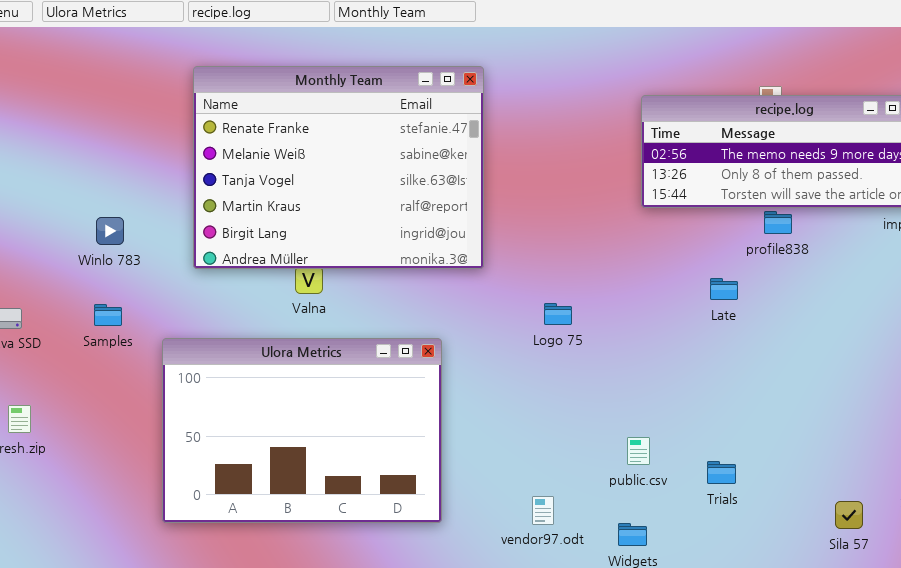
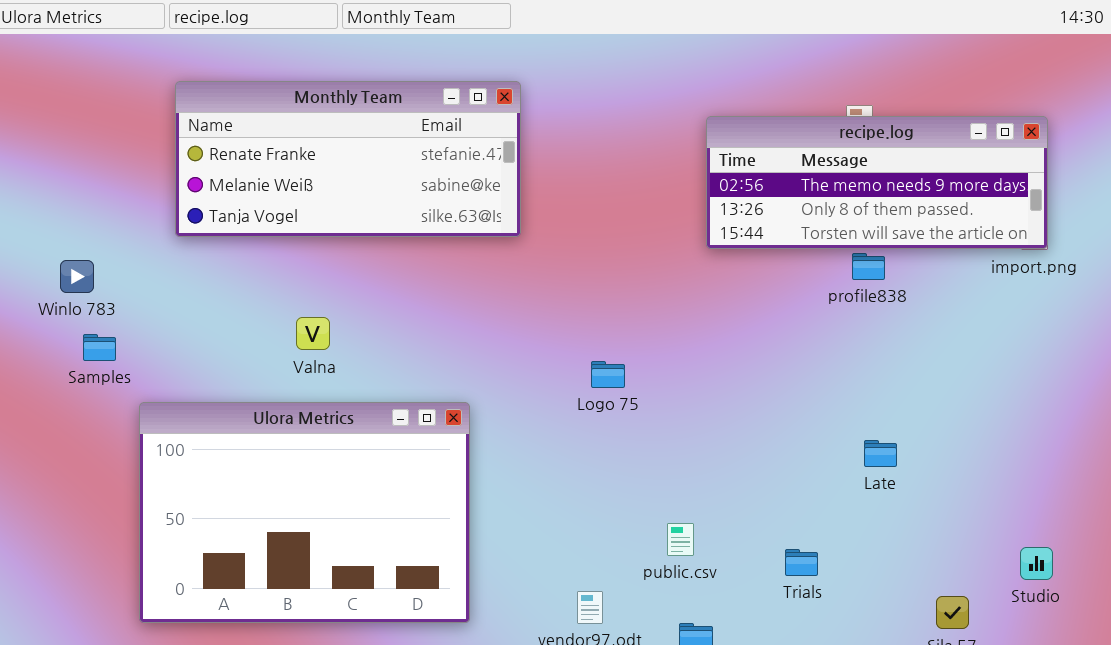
Monthly Team: [193,66,484,269] -> [175,81,521,237], resized
Late: [710,278,738,300] -> [864,440,897,467], moved
Samples: [94,304,122,326] -> [83,334,116,361], moved
public.csv: [627,437,650,465] -> [667,523,694,556], moved

